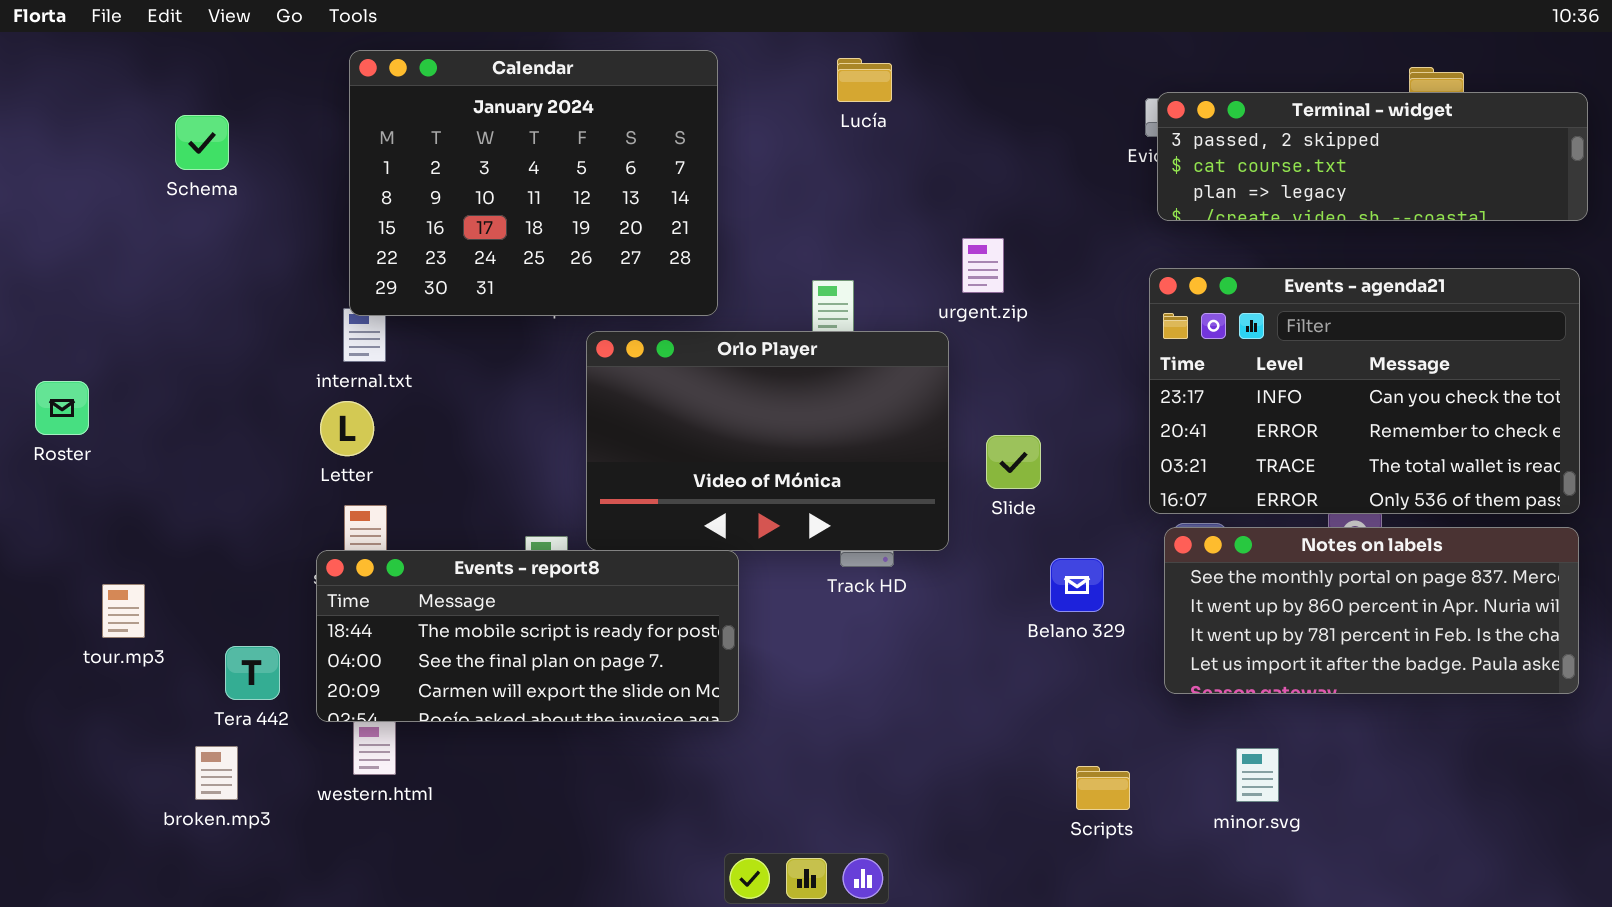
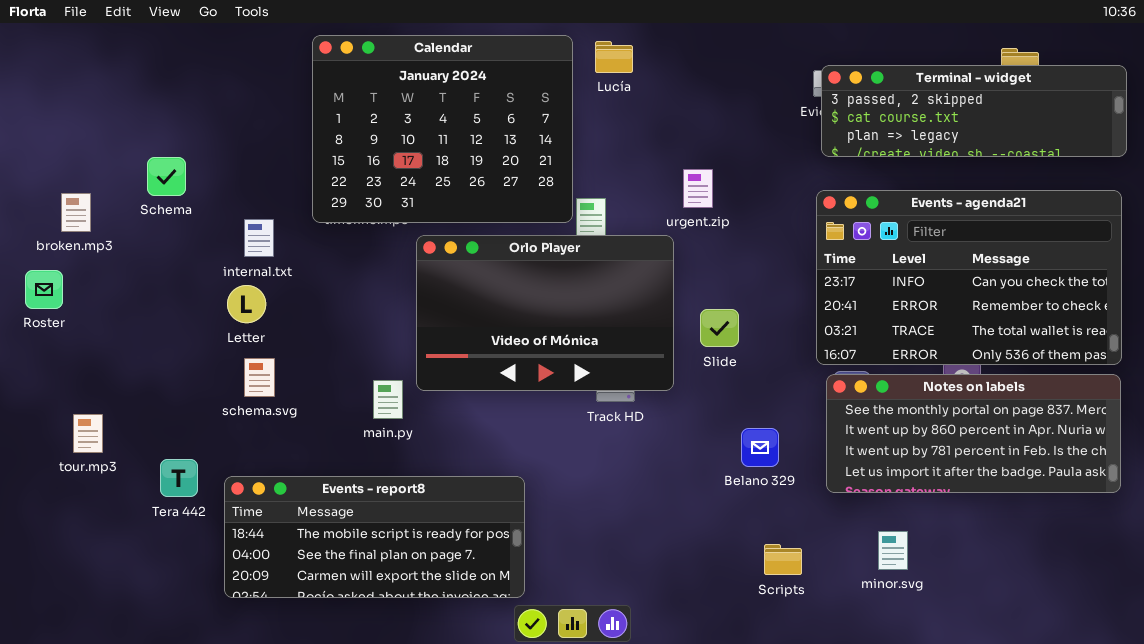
Calendar: [349,50,718,316] -> [312,35,573,223], moved
Schema: [175,115,229,170] -> [147,157,186,196], moved
Events - report8: [316,550,739,722] -> [224,476,525,598], moved
Belano 329: [1050,558,1104,612] -> [741,428,779,467], moved
broken.mp3: [195,746,238,800] -> [61,193,91,232], moved

